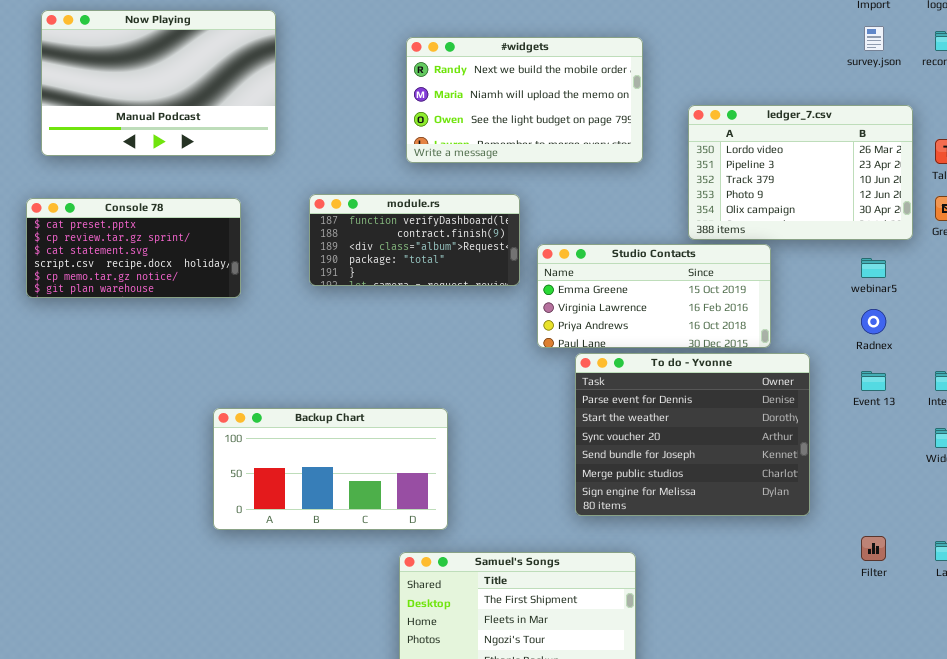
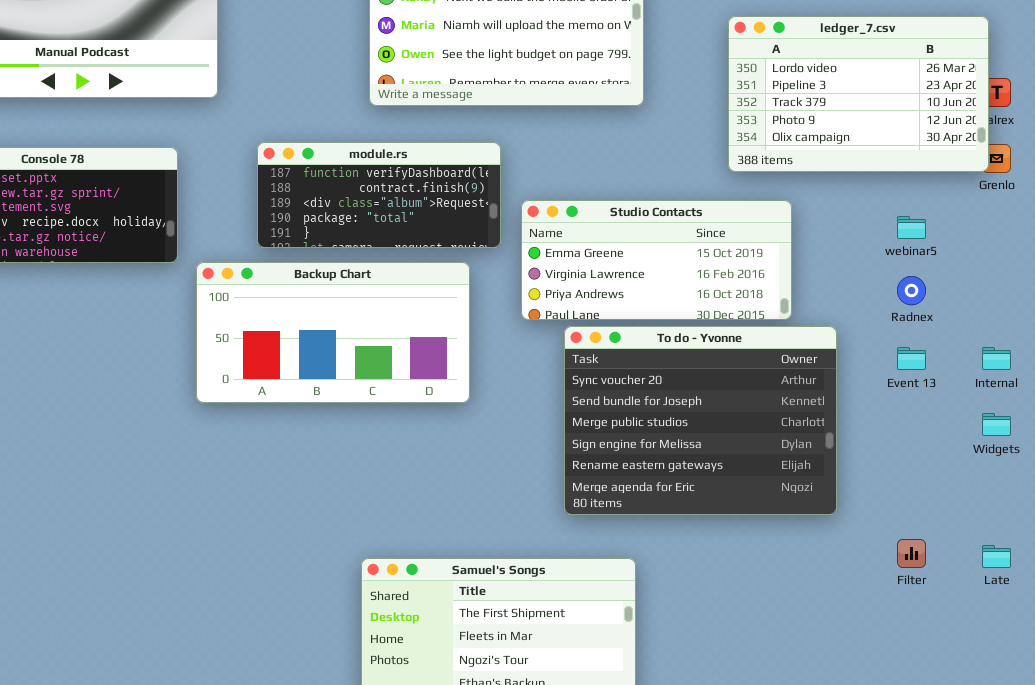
ledger_7.csv: [688,105,913,240] -> [728,16,989,172], moved
To do - Yvonne: [575,353,810,516] -> [564,326,837,515], scrolled down 2 rows
Backup Chart: [213,408,448,530] -> [196,262,470,403], moved

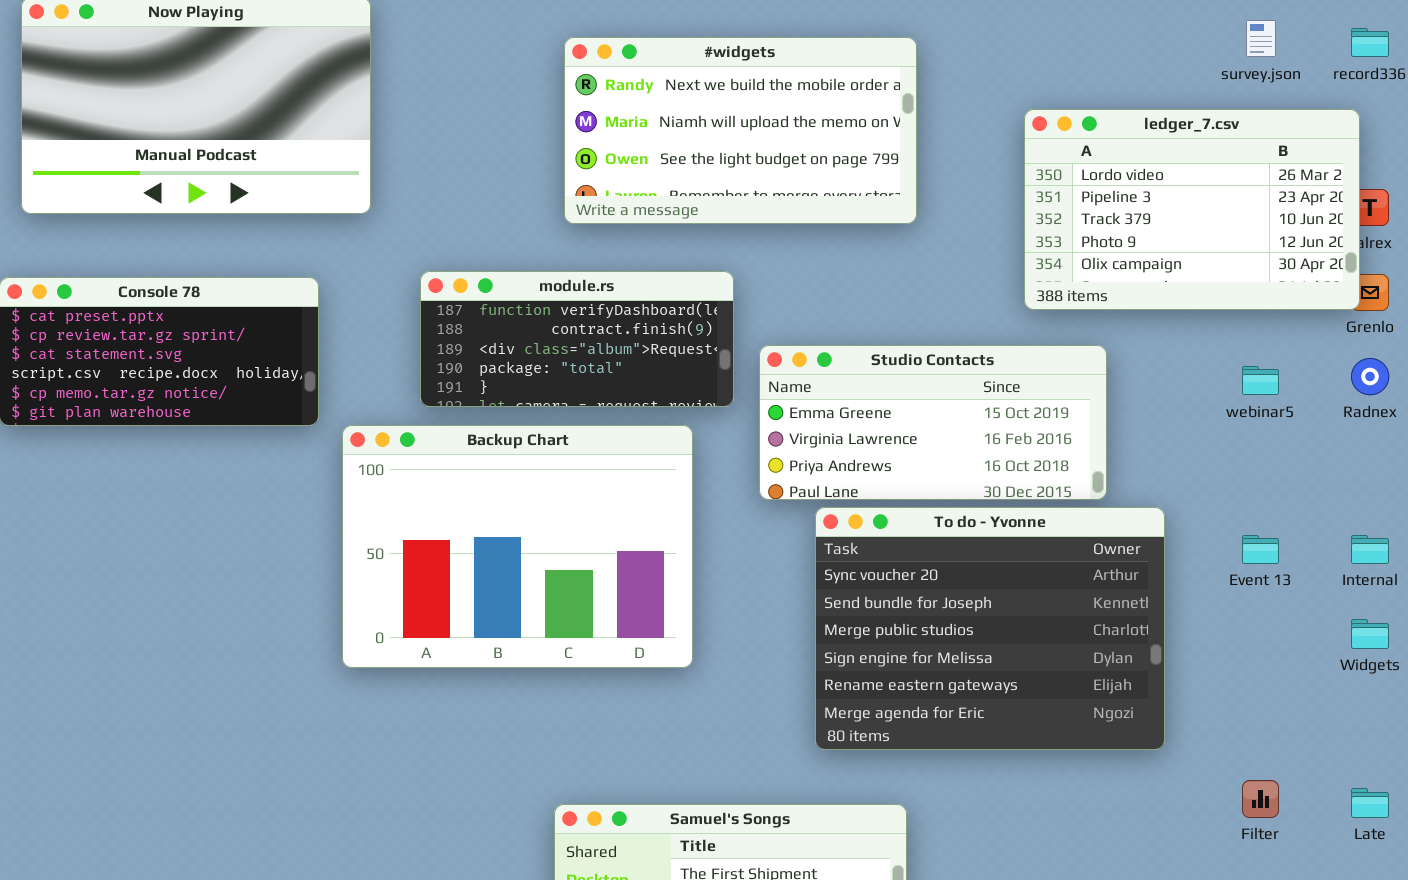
Backup Chart: [196,262,470,403] -> [342,425,693,668], resized
Radnex: [897,276,926,305] -> [1351,358,1389,395], moved

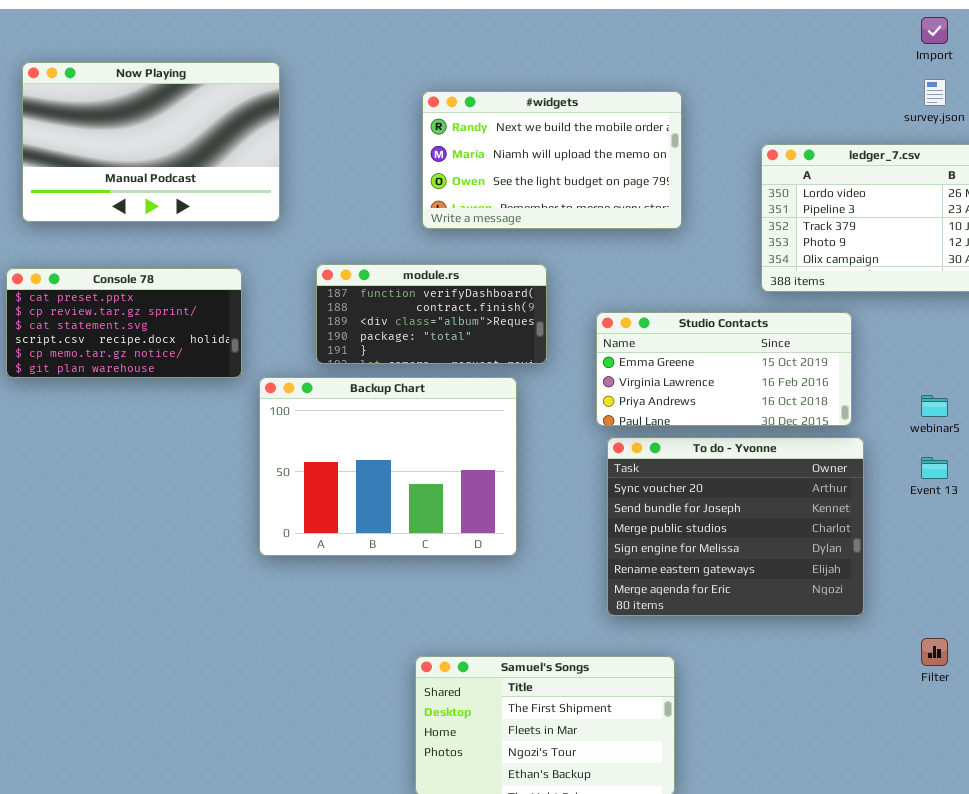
Studio Contacts: [759,345,1107,500] -> [596,312,852,426], moved
webinar5: [1242,366,1279,395] -> [921,395,948,417], moved

